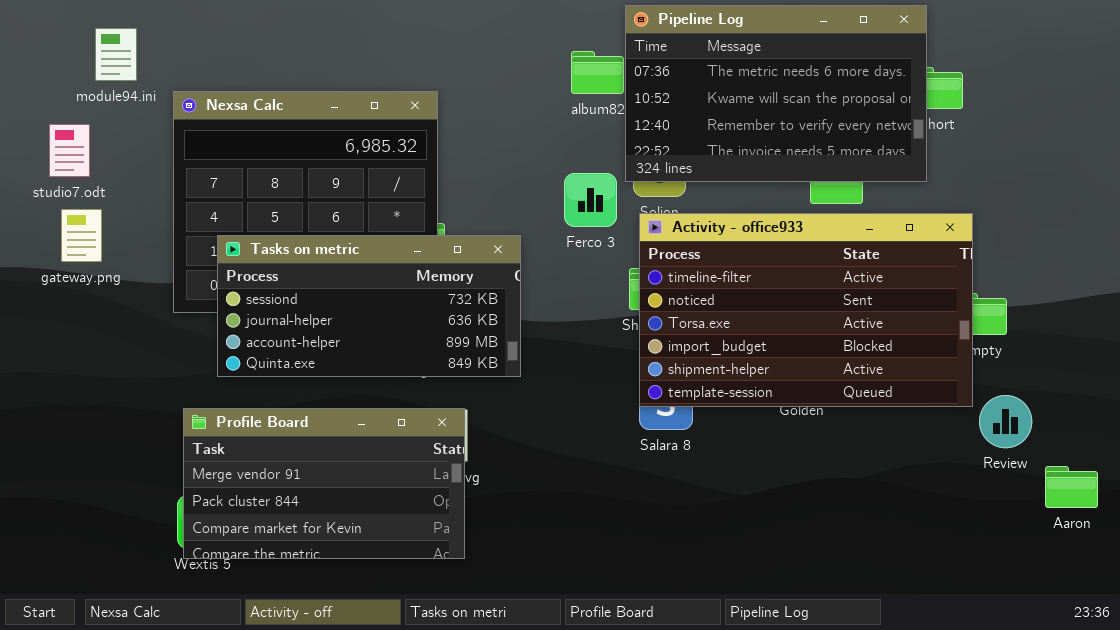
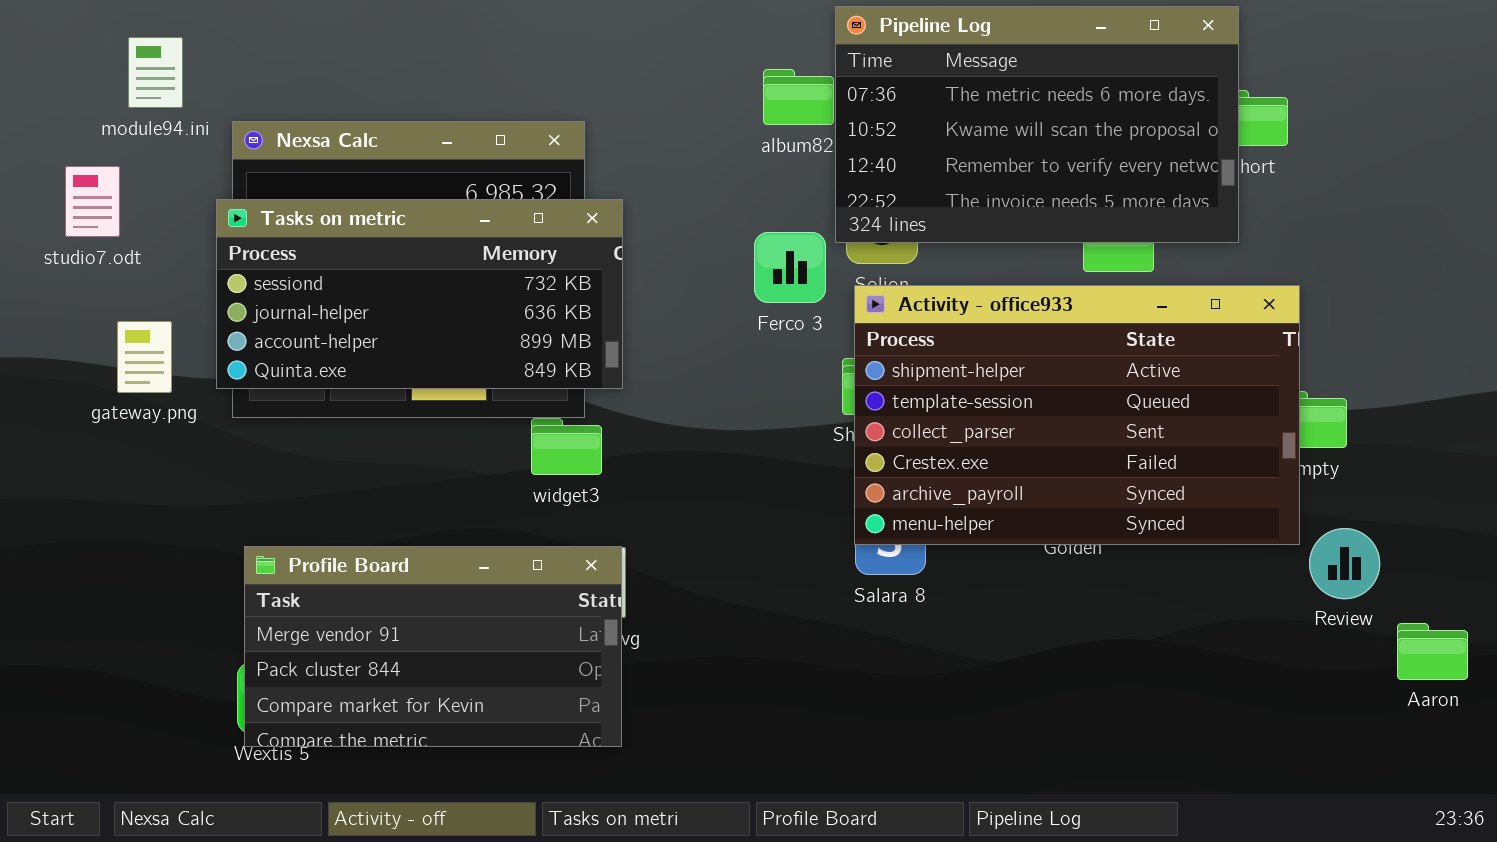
gateway.png: [61,209,102,262] -> [117,321,172,393], moved
Activity - office933: [639,213,973,407] -> [854,285,1300,545], scrolled down 4 rows
Tasks on metric: [217,235,521,377] -> [216,199,623,389], moved

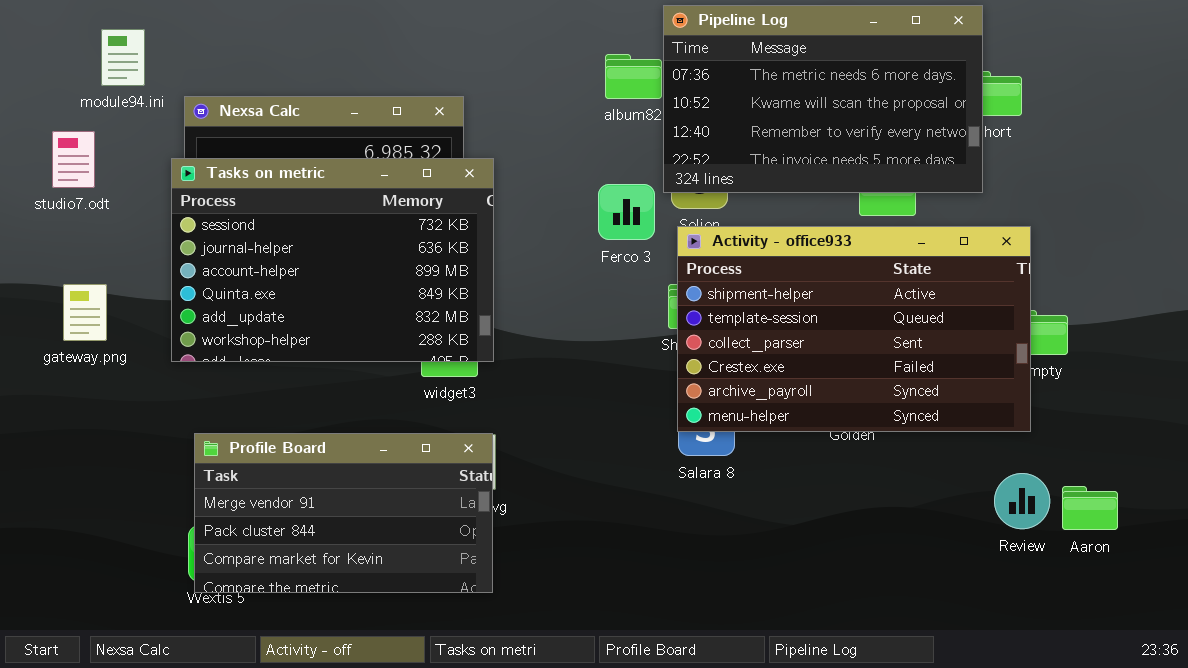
Tasks on metric: [216,199,623,389] -> [171,158,494,362], resized
gateway.png: [117,321,172,393] -> [63,284,107,341], moved
Review: [1309,528,1380,599] -> [994,473,1050,529], moved
Aaron: [1397,623,1468,680] -> [1062,486,1118,530], moved

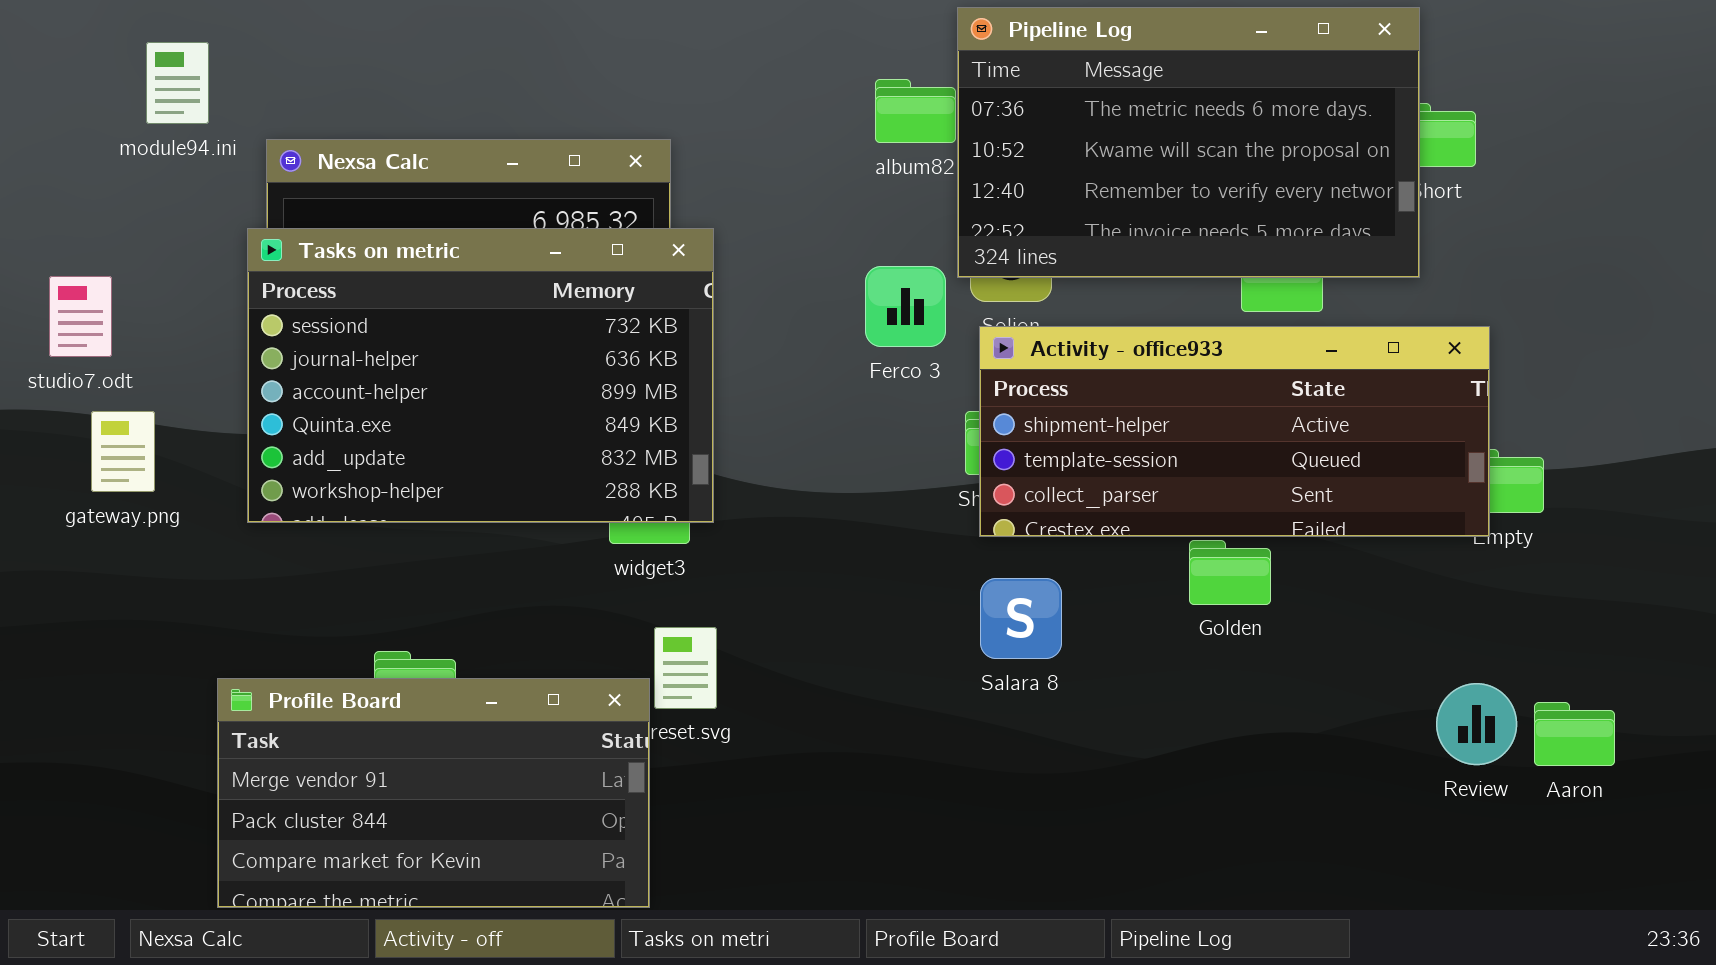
studio7.odt: [52,131,95,188] -> [49,276,112,357], moved
Activity - office933: [677,226,1031,432] -> [979,326,1490,537], resized
Profile Board: [194,433,493,593] -> [217,678,650,908], moved

